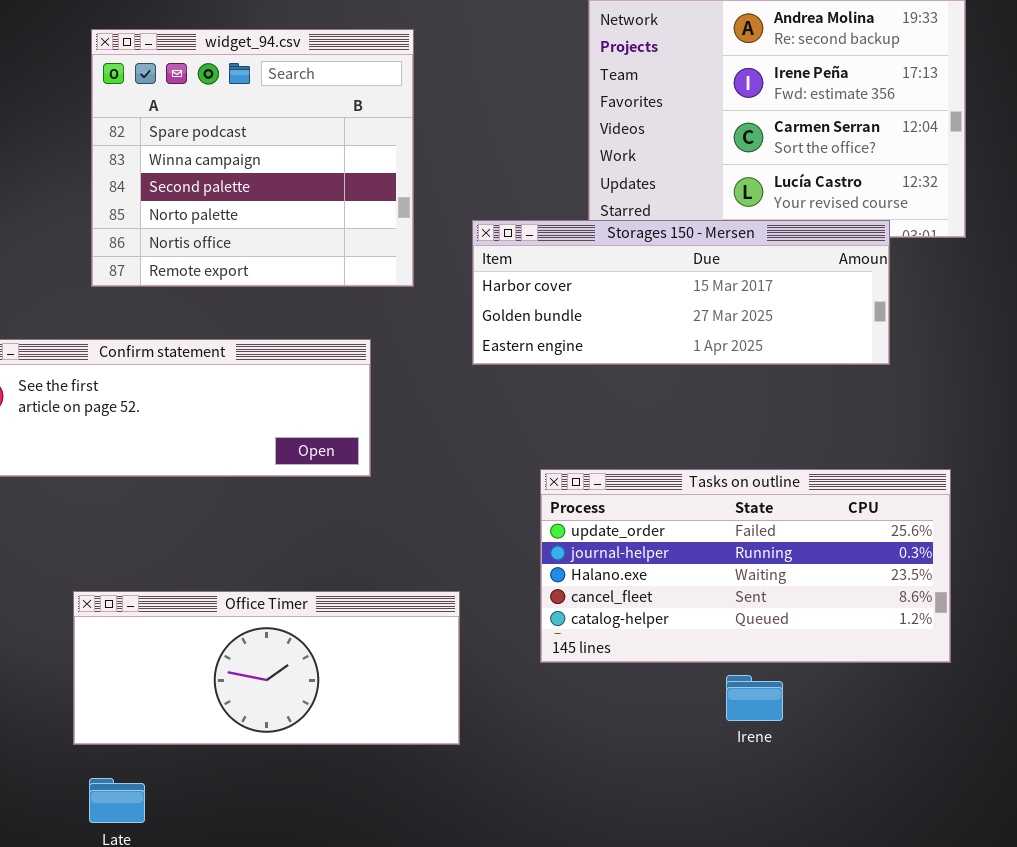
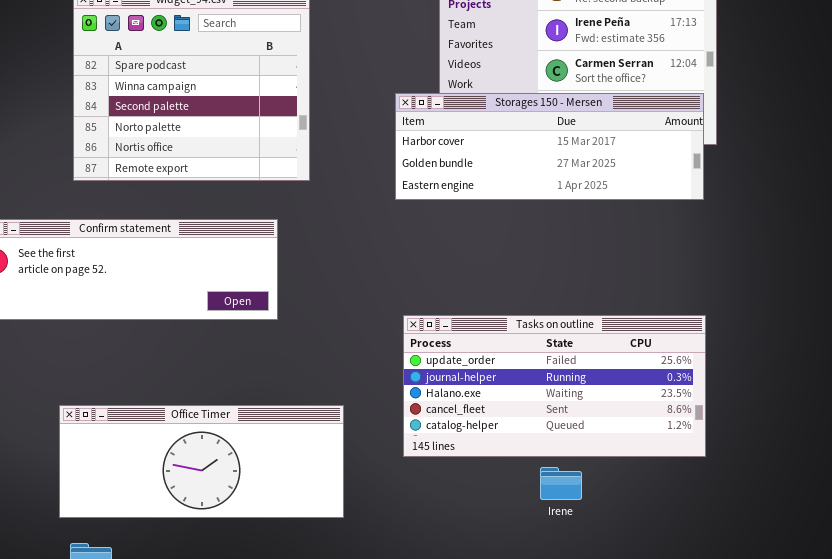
Storages 150 - Mersen: [472,220,890,365] -> [395,93,704,200], moved

